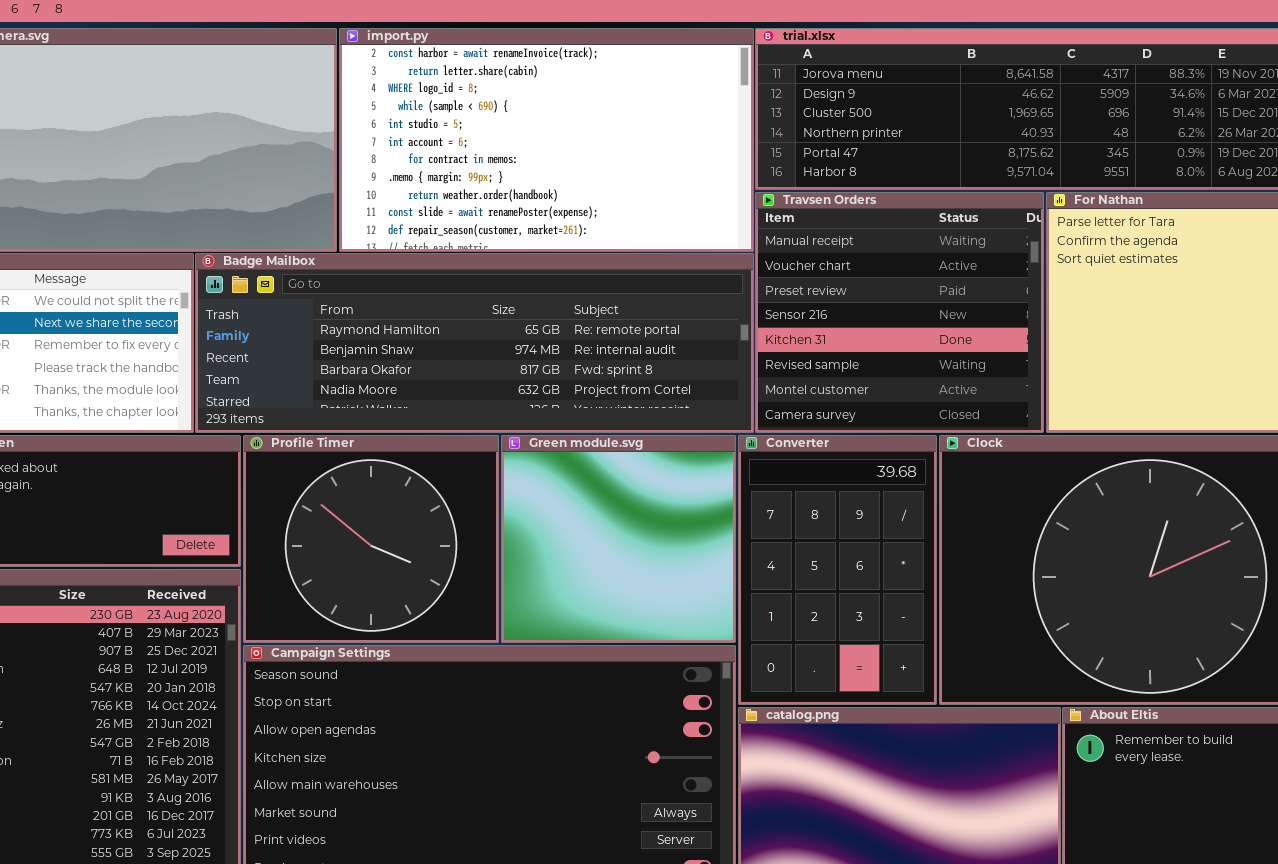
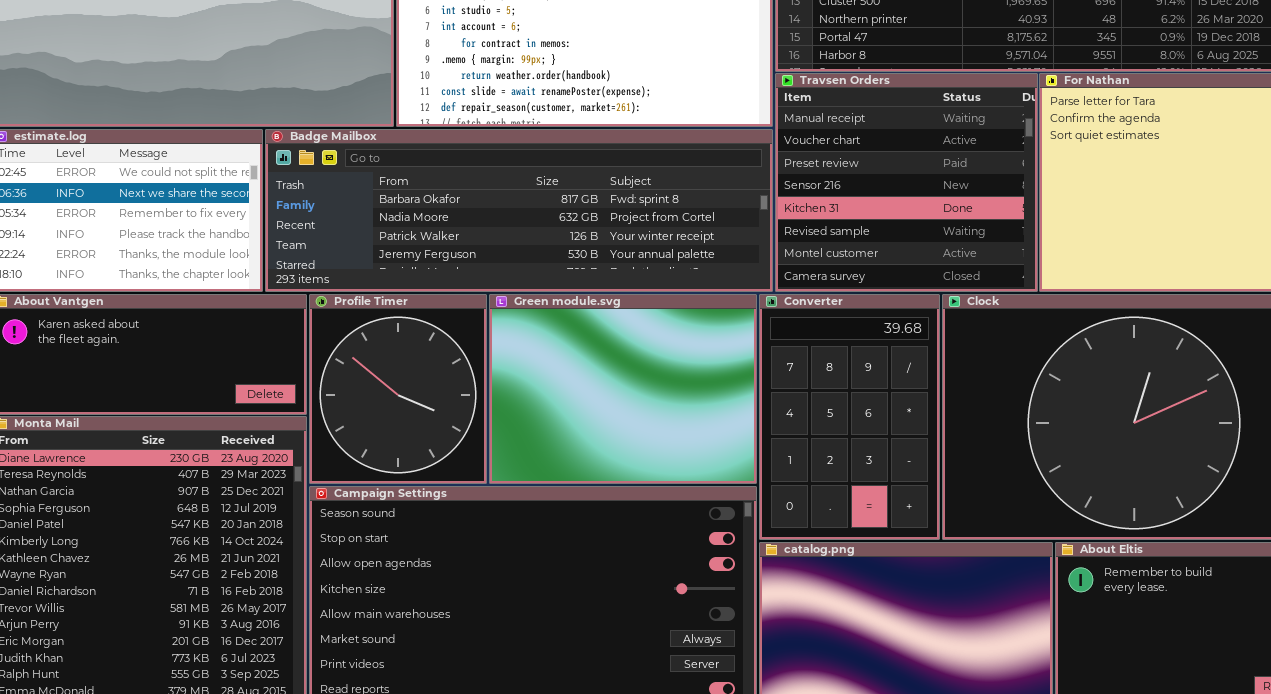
Badge Mailbox: [195,253,754,433] -> [265,129,773,292], scrolled down 2 rows
Profile Timer: [243,435,499,643] -> [309,294,487,484], resized
Green module.svg: [501,435,736,643] -> [489,294,757,484], resized

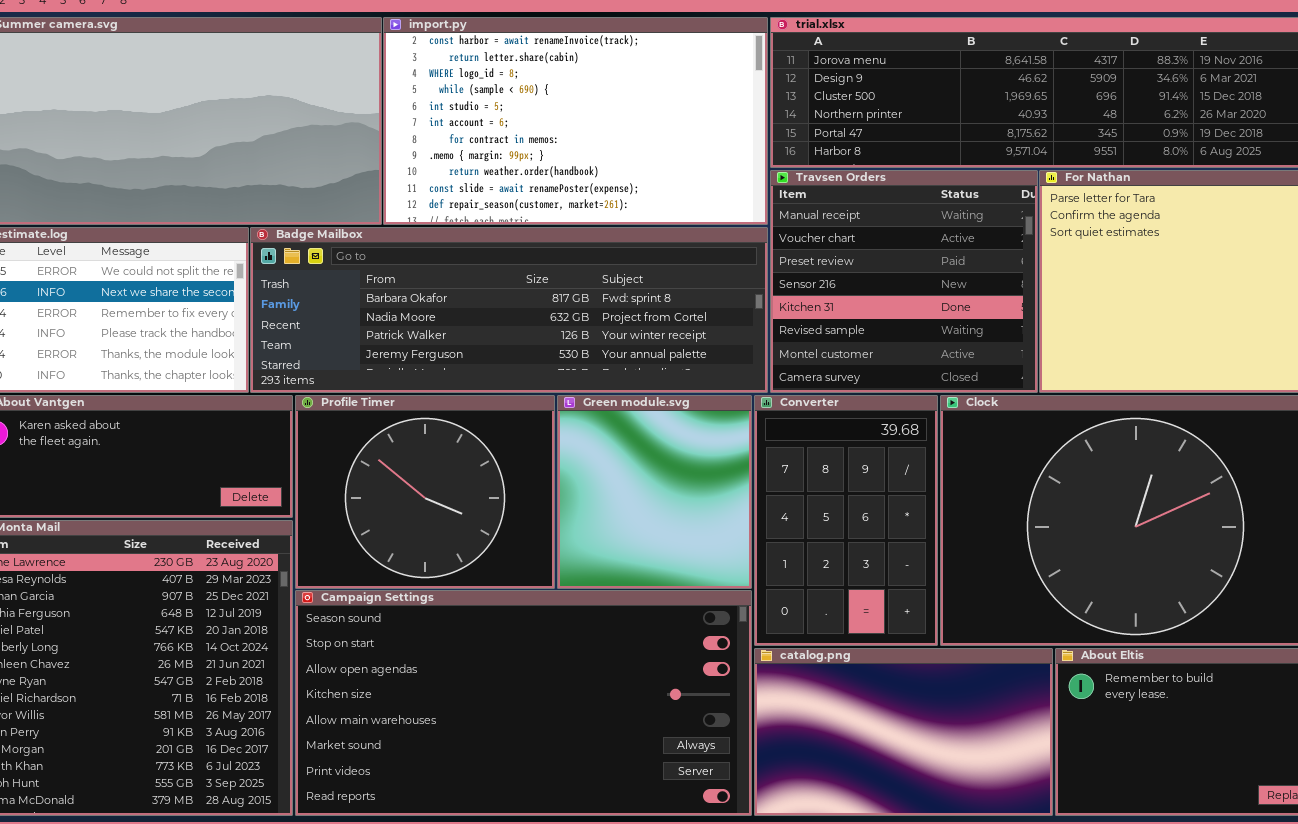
Profile Timer: [309,294,487,484] -> [295,395,555,589], resized
Green module.svg: [489,294,757,484] -> [557,395,752,589], resized

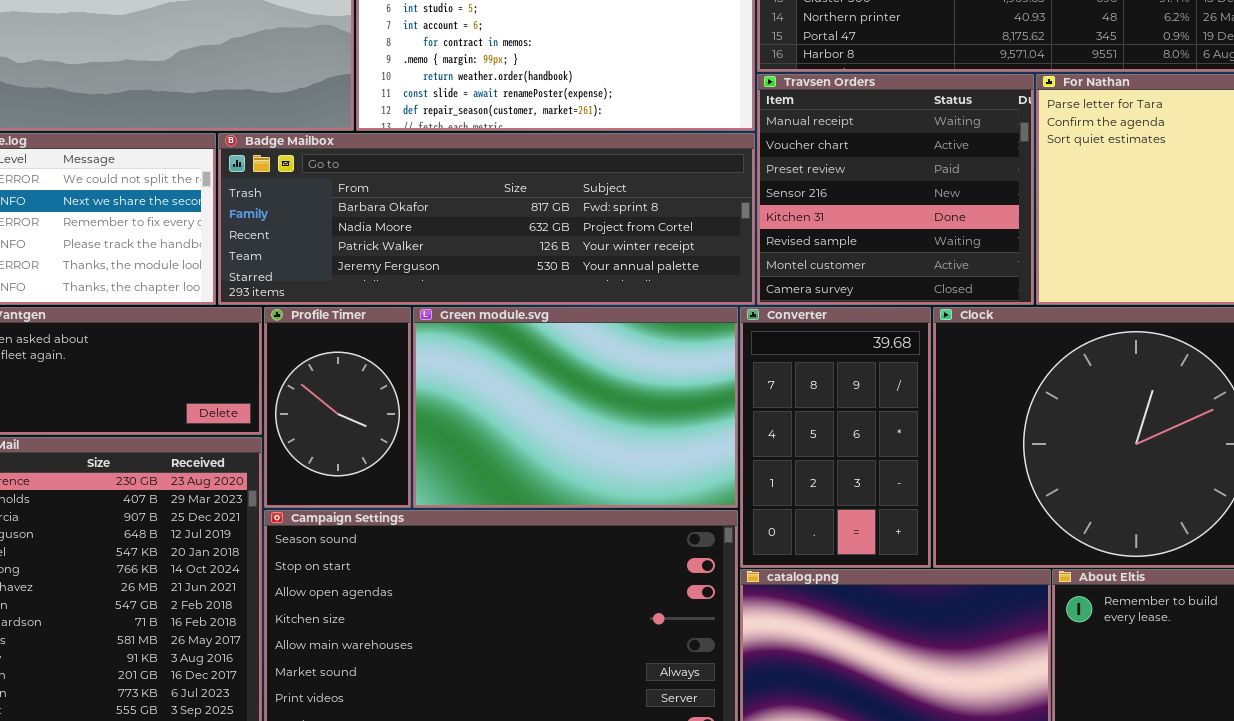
Profile Timer: [295,395,555,589] -> [264,307,411,508], resized
Green module.svg: [557,395,752,589] -> [413,307,738,508], resized

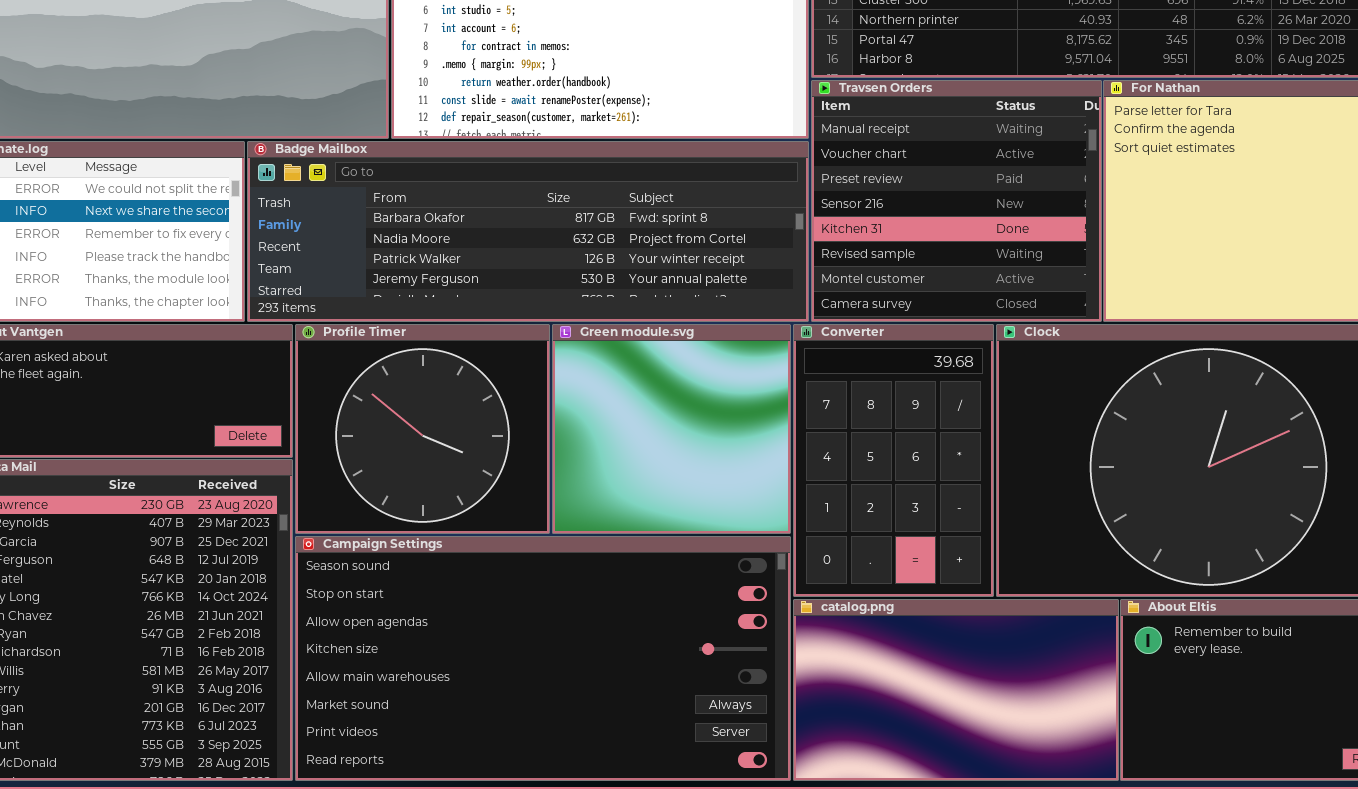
Profile Timer: [264,307,411,508] -> [295,324,550,534], resized
Green module.svg: [413,307,738,508] -> [552,324,791,534], resized

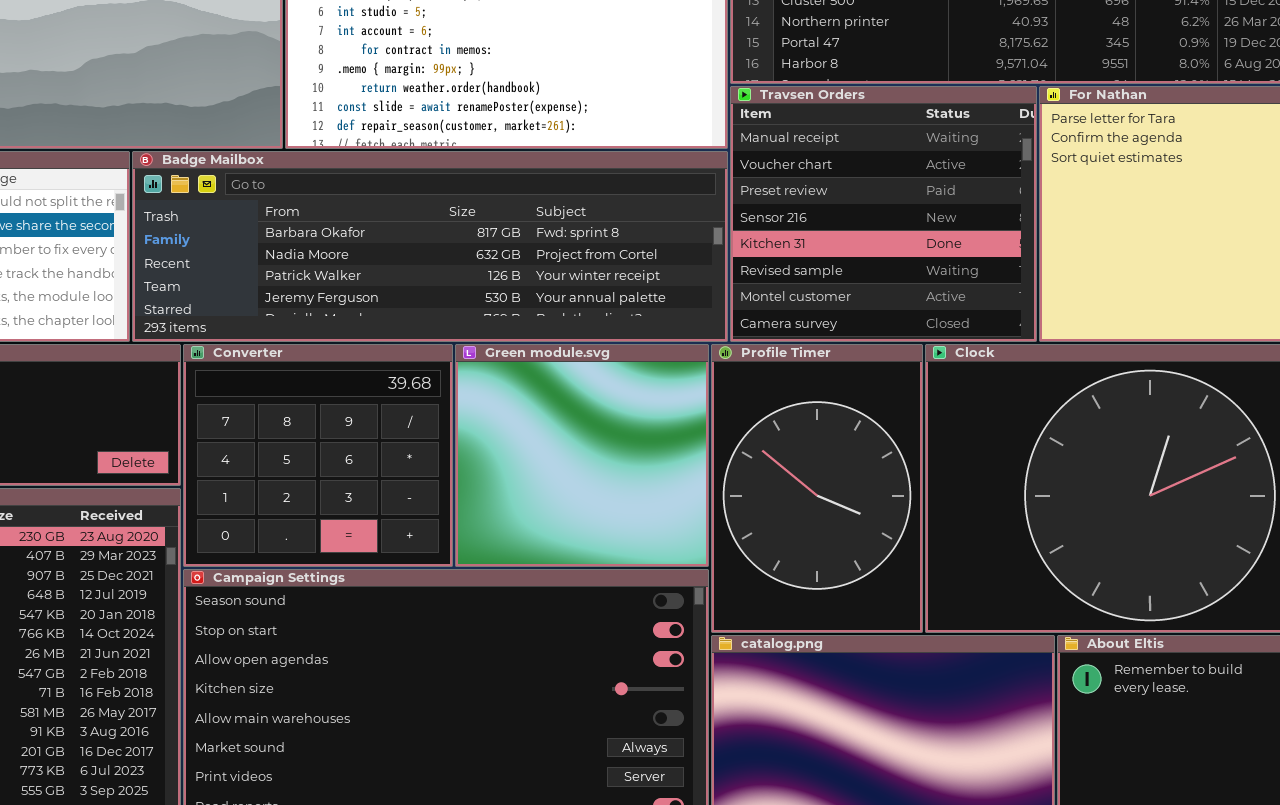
Profile Timer: [295,324,550,534] -> [711,344,923,633], moved, resized
Converter: [793,324,994,597] -> [183,344,453,567], moved, resized

